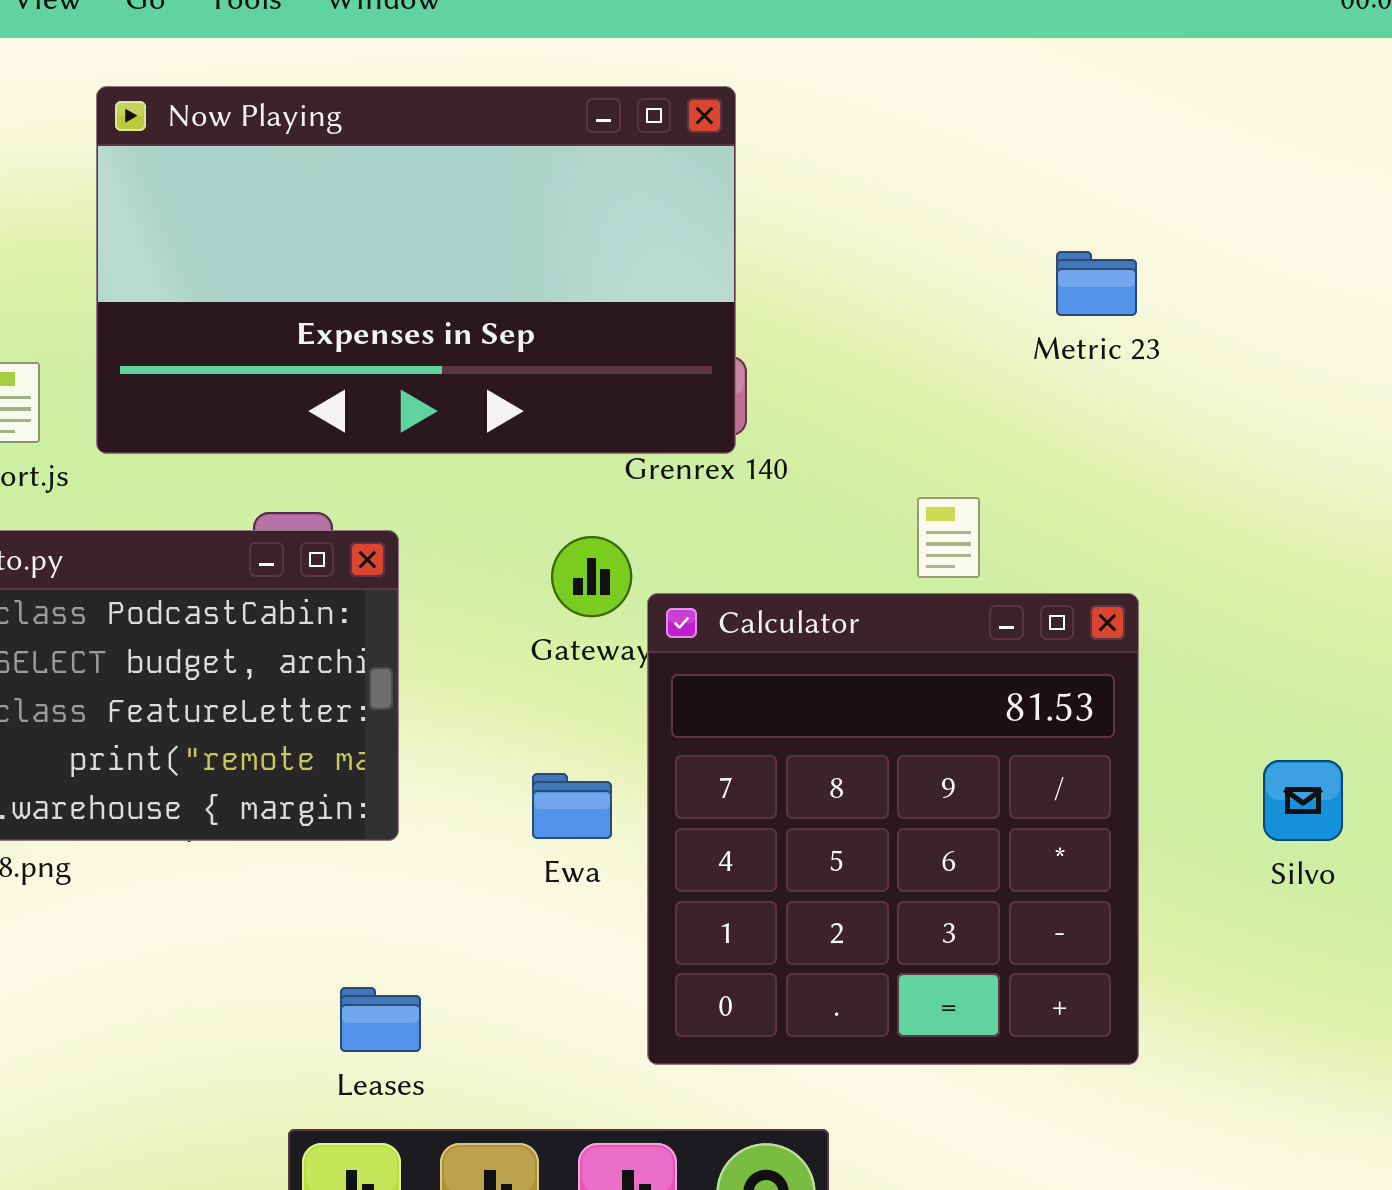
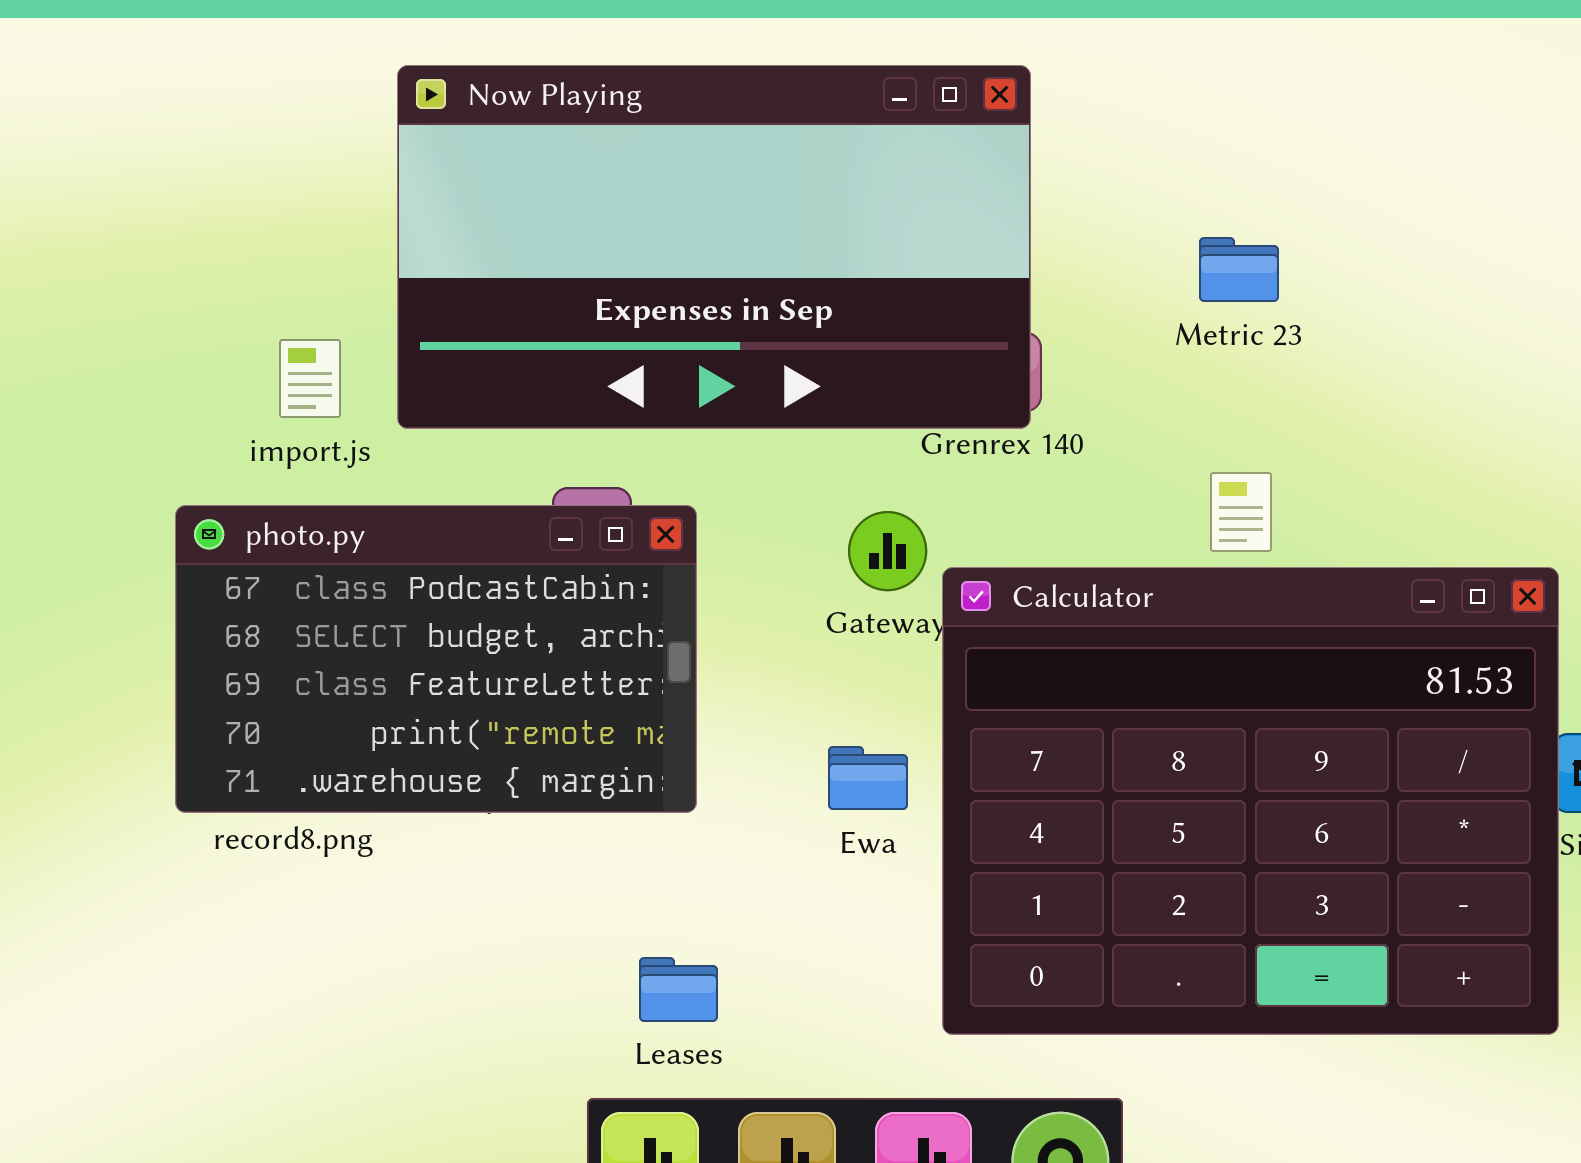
Metric 23: [1056,251,1137,316] -> [1199,237,1279,302], moved
Calculator: [647,593,1139,1065] -> [942,567,1559,1035], resized

